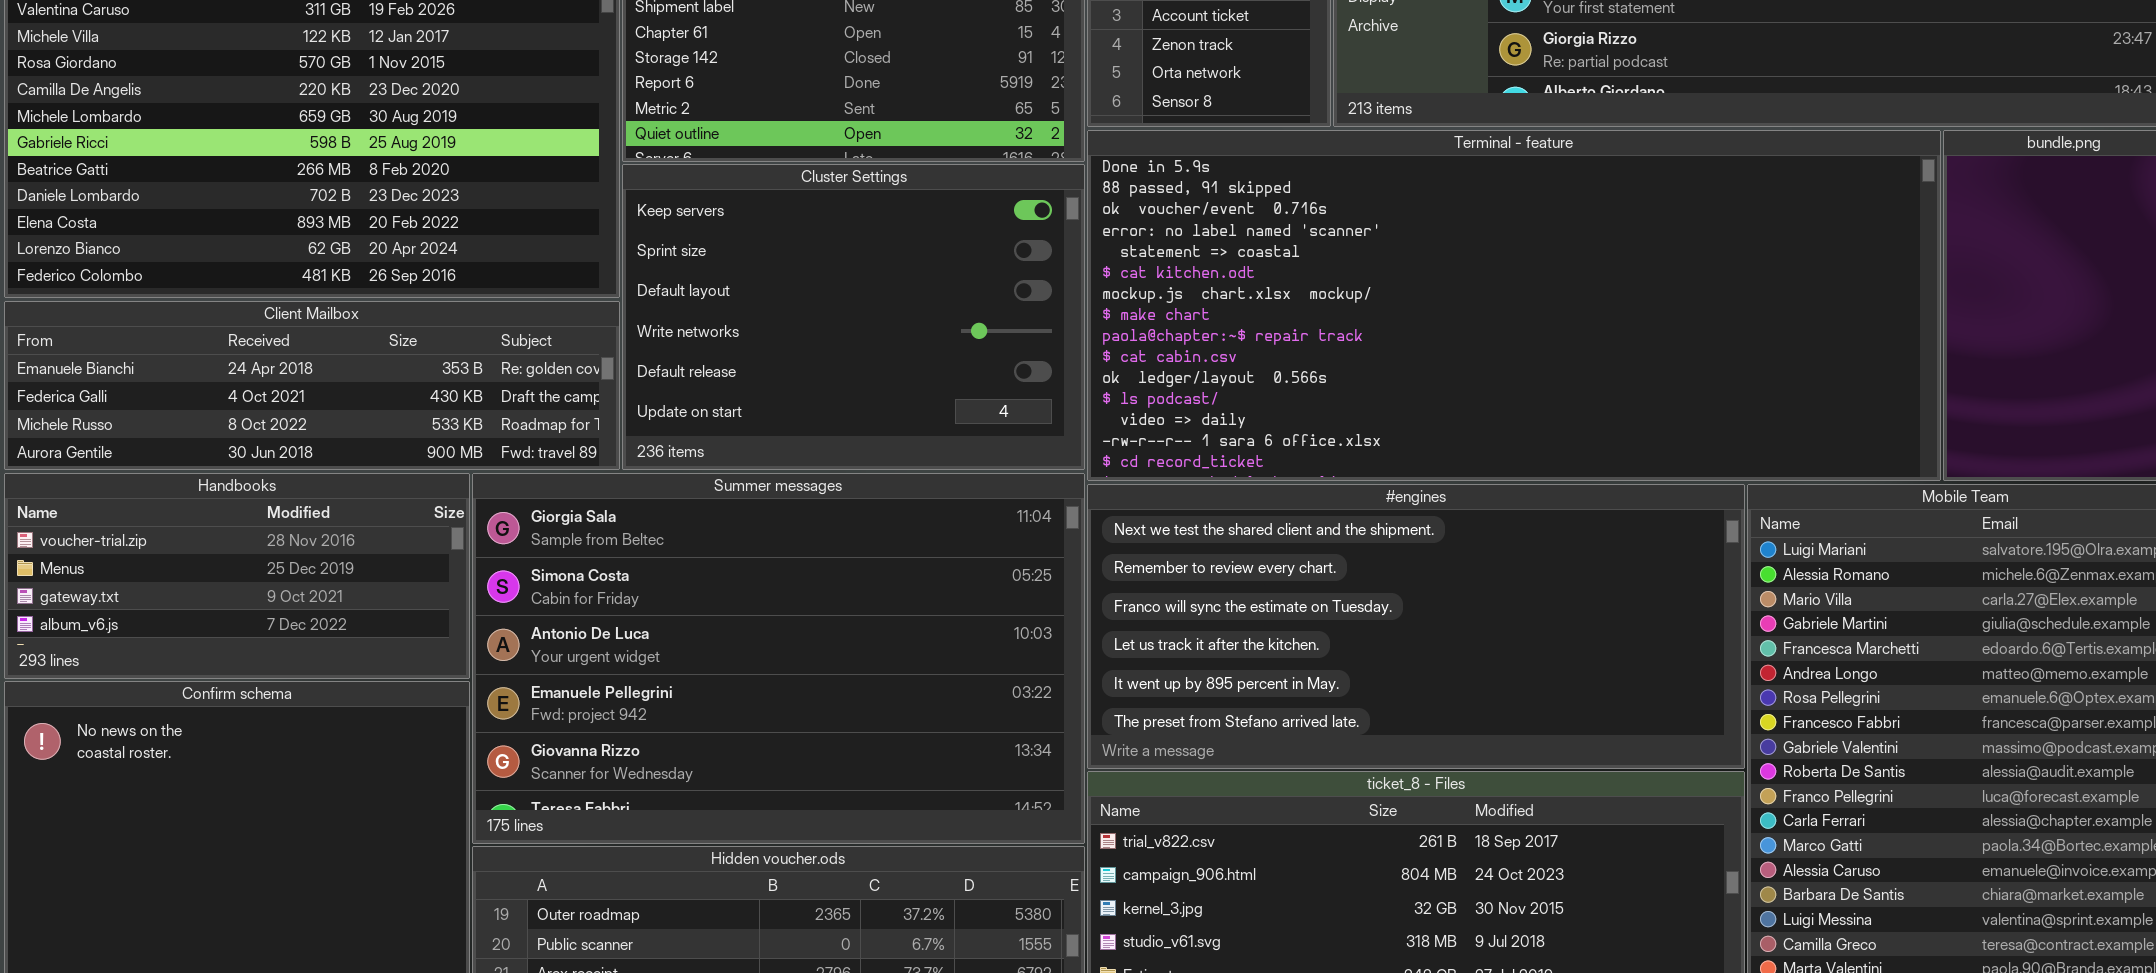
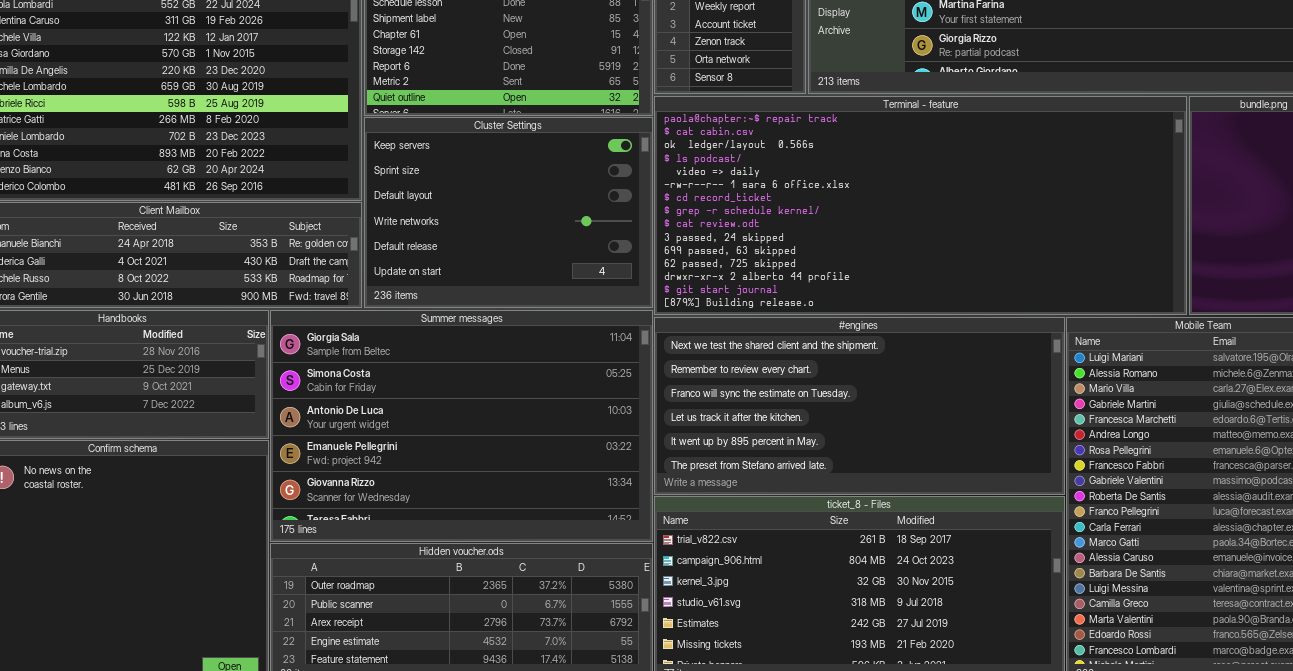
Terminal - feature: [1087,130,1941,481] -> [654,96,1187,315], scrolled down 8 rows

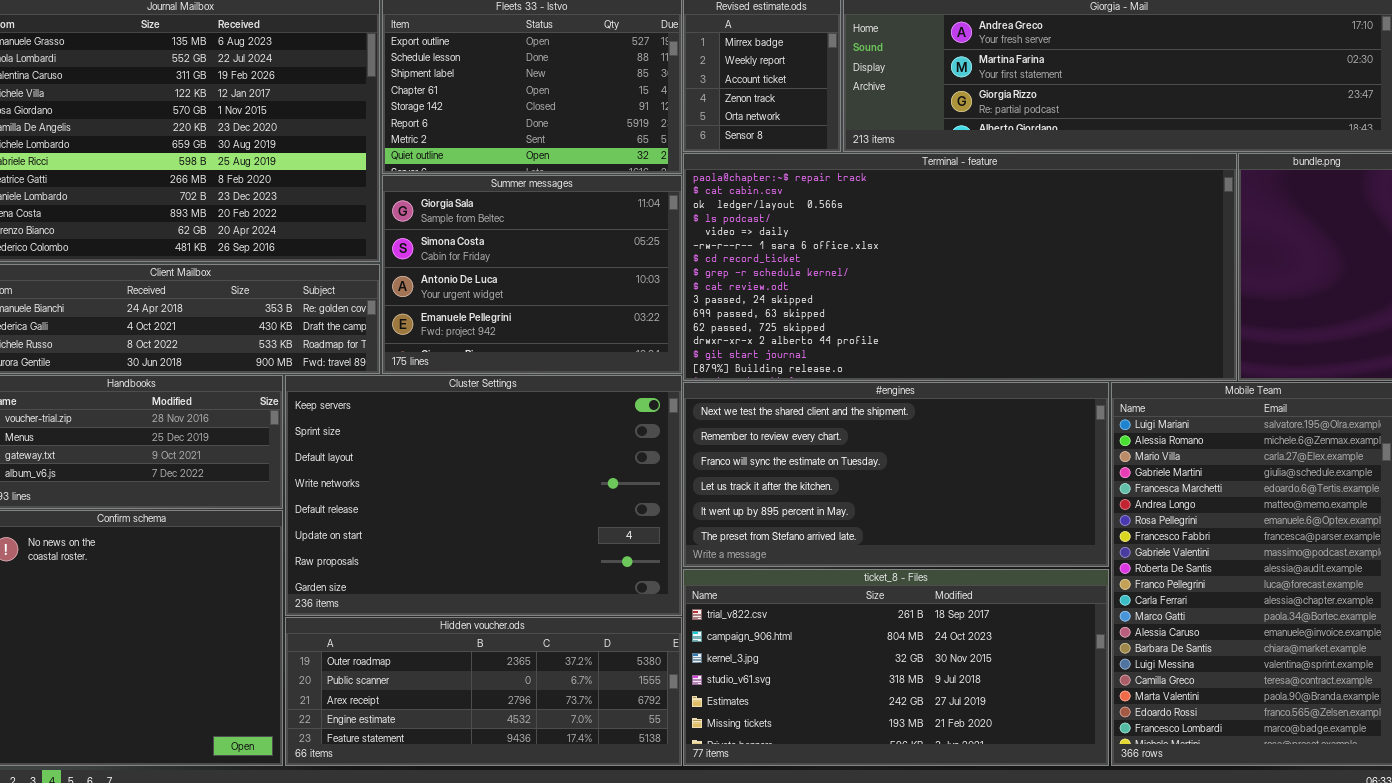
Cluster Settings: [364,117,653,308] -> [285,375,682,616], moved, resized
Summer messages: [270,310,653,542] -> [382,175,682,374], moved, resized

